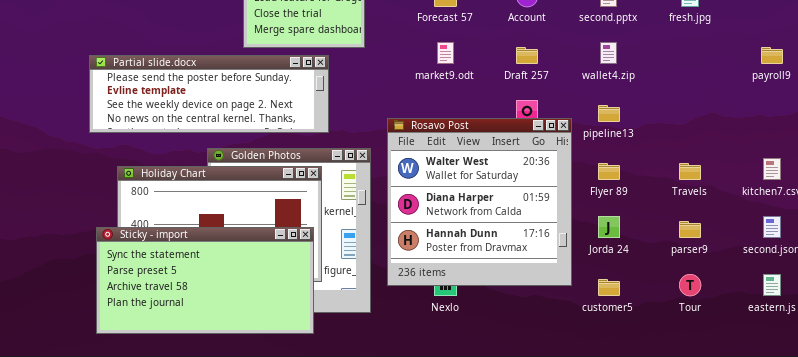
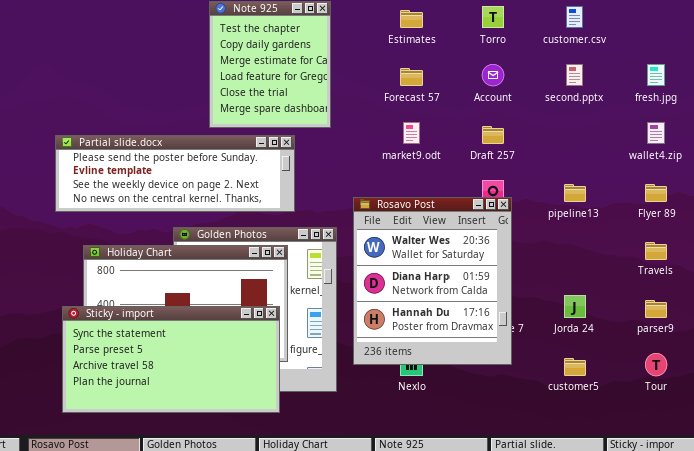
wallet4.zip: [600,42,617,64] -> [647,122,665,144], moved
Rosavo Post: [387,118,572,286] -> [353,197,512,365], resized
Flyer 89: [598,163,620,180] -> [645,184,667,202], moved

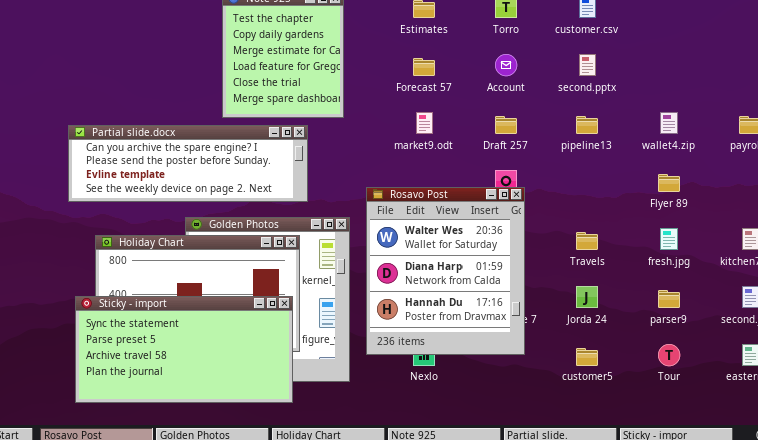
fresh.jpg: [647,64,665,86] -> [660,228,678,250], moved
Partial slide.docx: [55,135,295,212] -> [68,125,308,202], scrolled up 1 row
pipeline13: [564,184,586,202] -> [576,116,598,134], moved
Travels: [645,242,667,260] -> [576,232,598,250], moved

